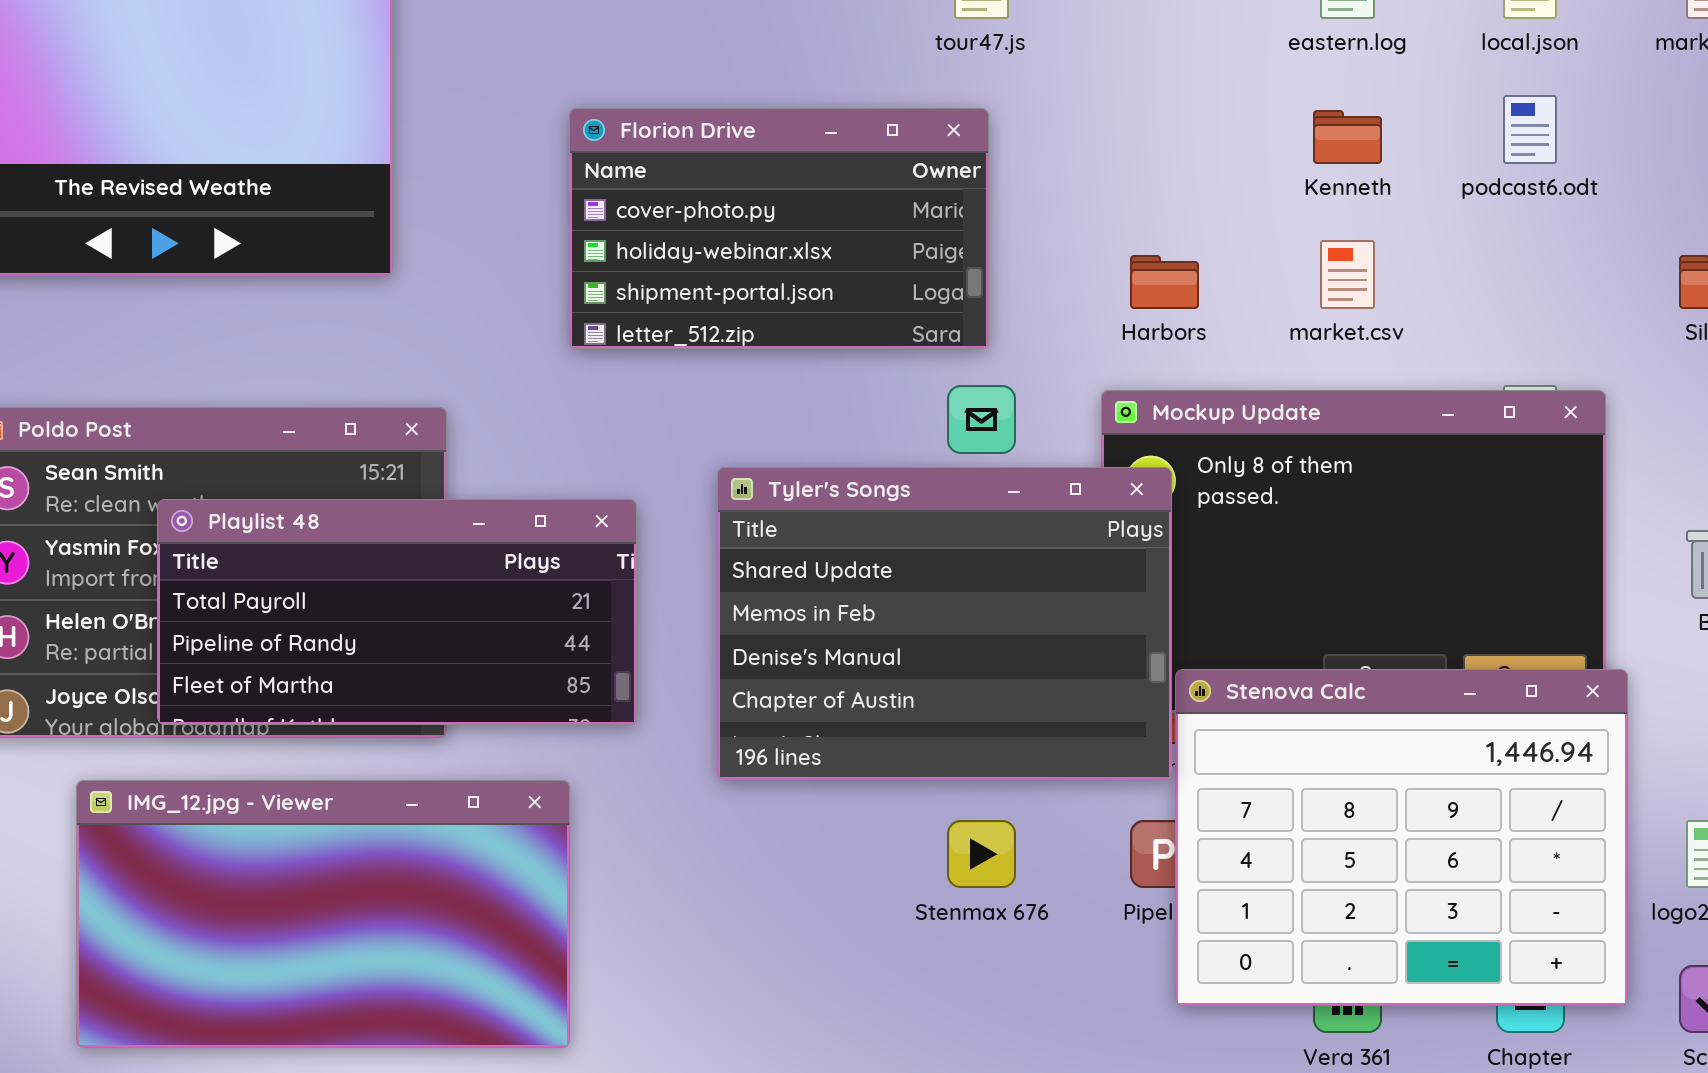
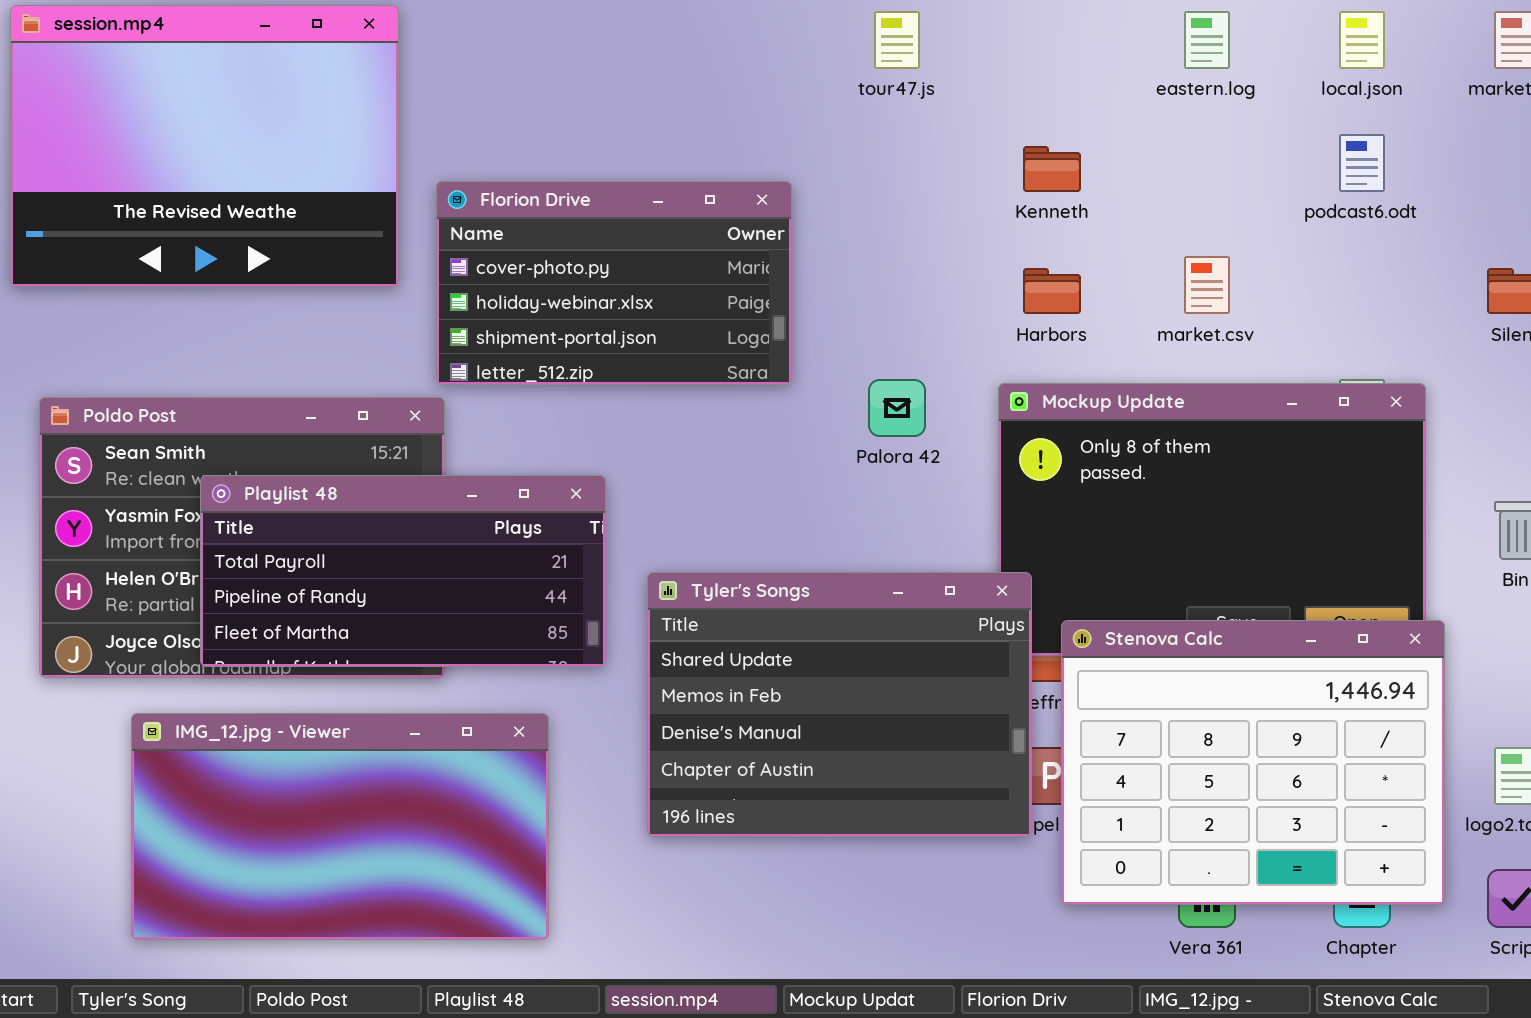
Florion Drive: [569,108,989,349] -> [436,181,792,385], moved
Kenneth: [1313,110,1382,164] -> [1023,146,1081,192], moved
Tyler's Songs: [717,467,1172,780] -> [647,572,1032,837], moved

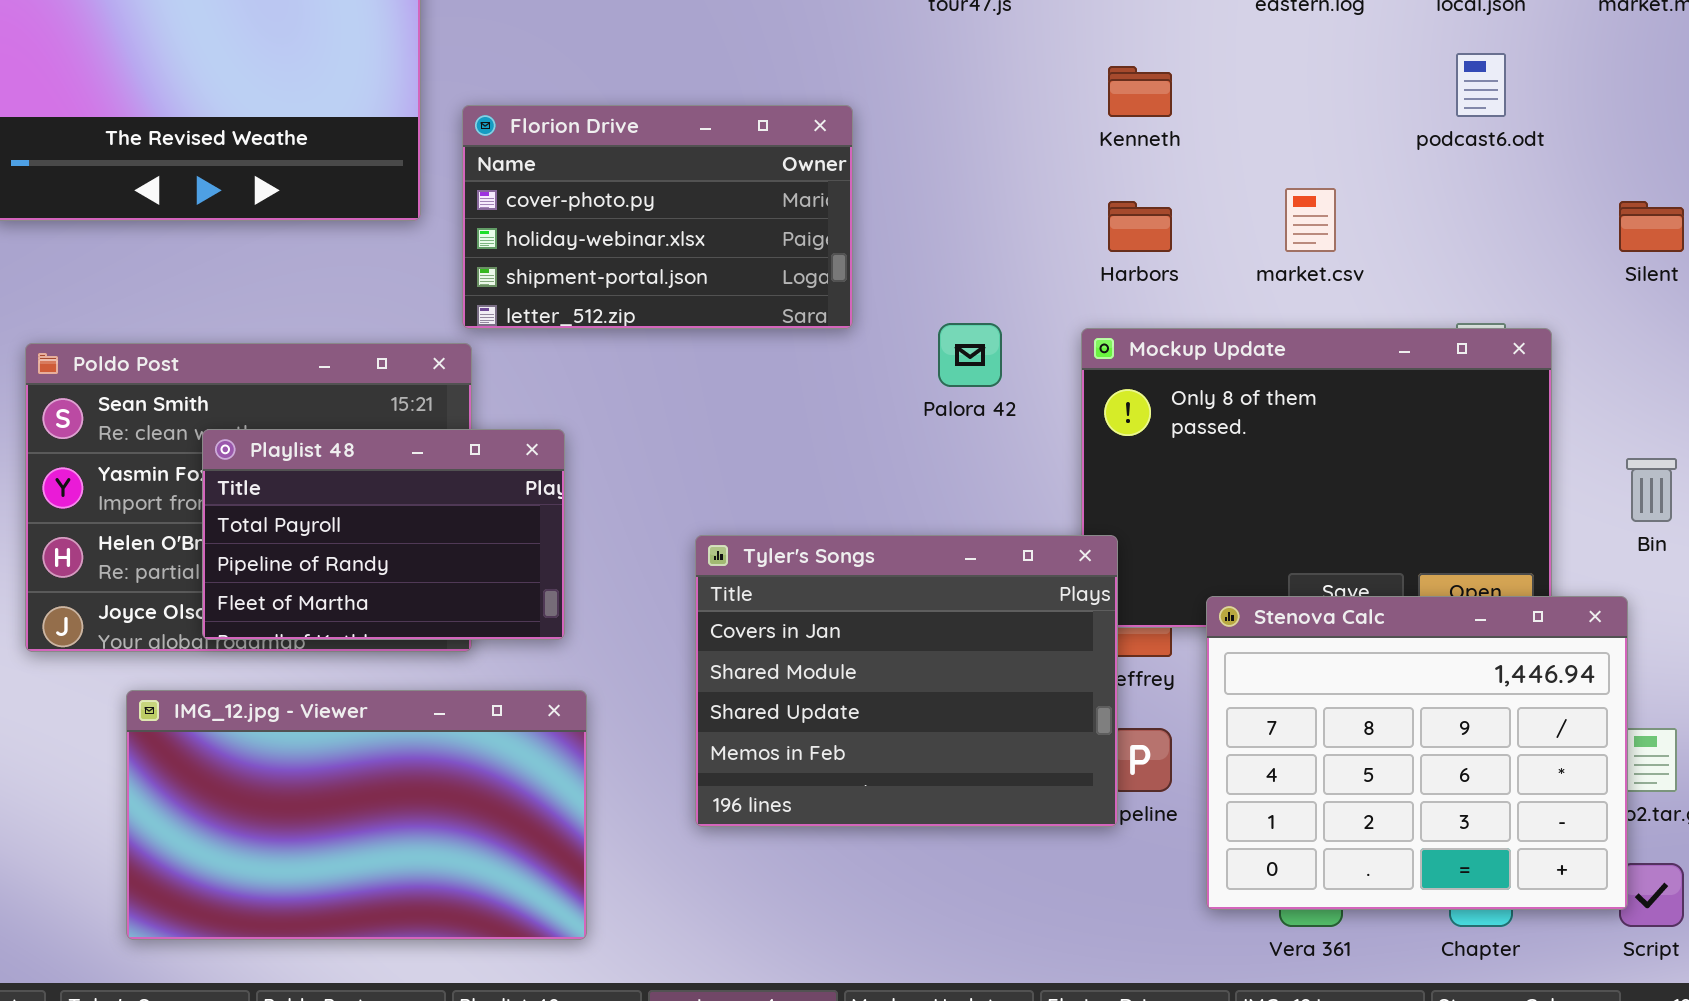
Playlist 48: [200,475,606,667] -> [202,429,565,640], resized
Tyler's Songs: [647,572,1032,837] -> [695,535,1118,827], scrolled up 2 rows
Stenova Calc: [1061,620,1445,905] -> [1206,596,1628,910], moved

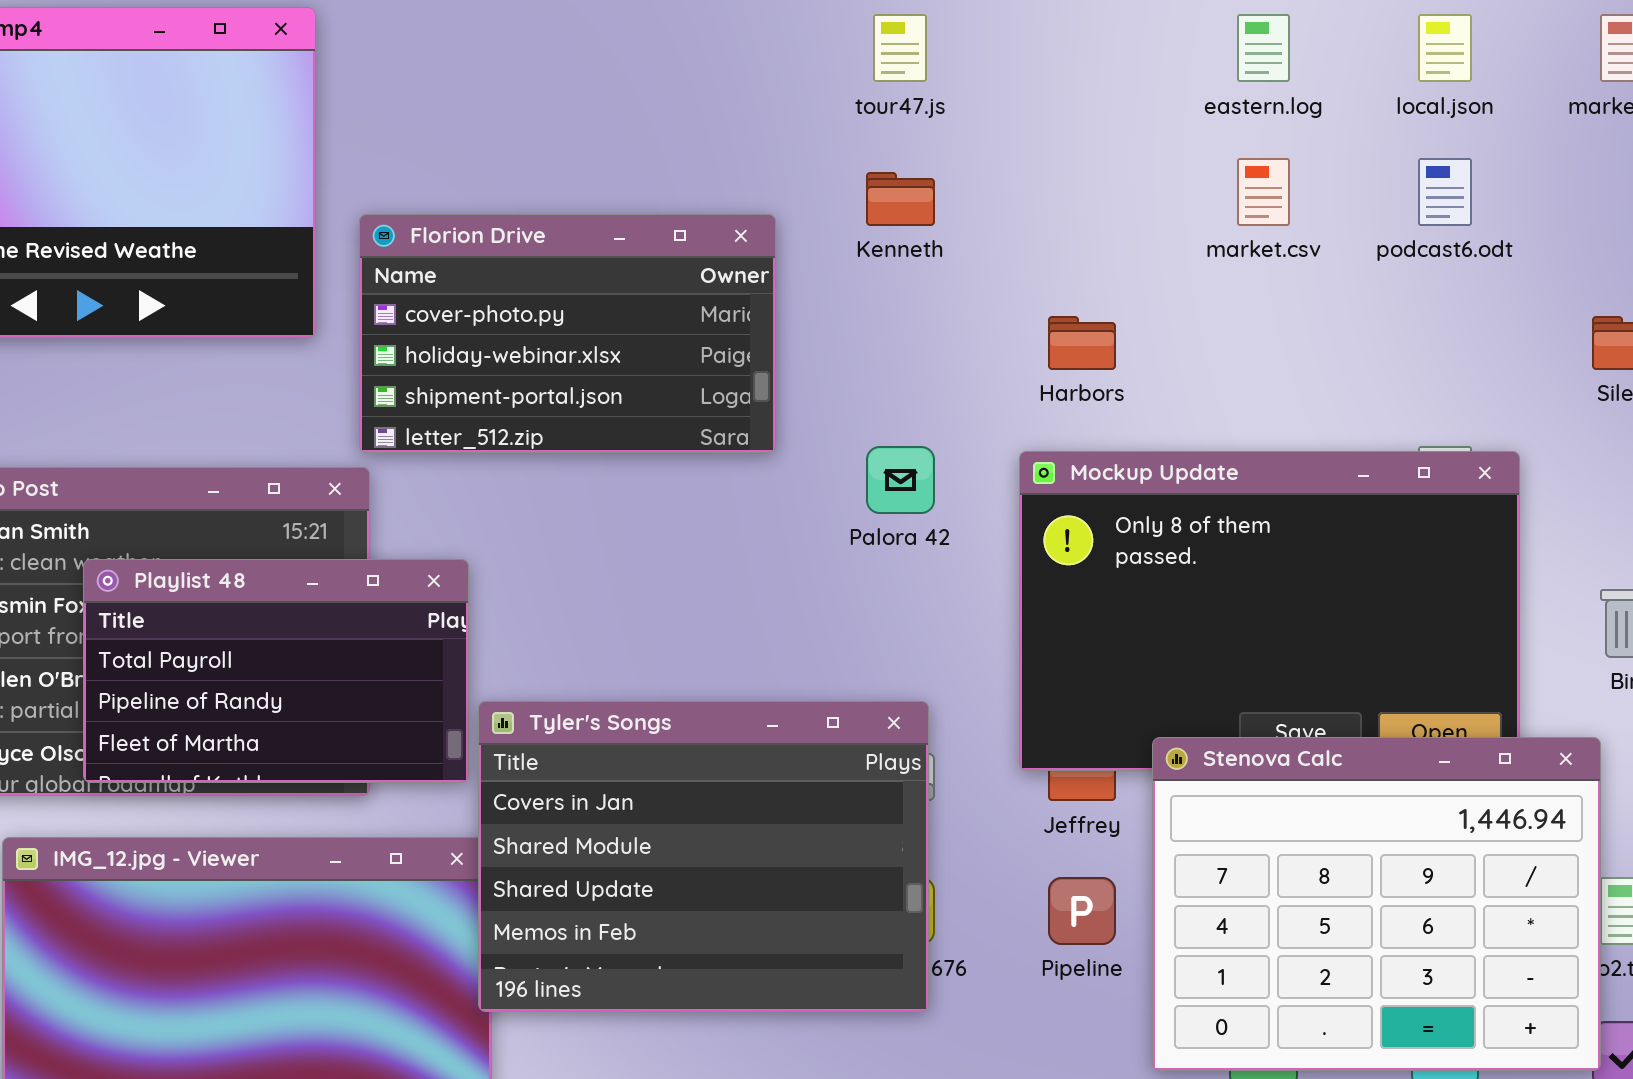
Kenneth: [1108,66,1172,117] -> [866,172,935,226], moved
market.csv: [1285,188,1336,252] -> [1237,158,1290,226], moved
Tyler's Songs: [695,535,1118,827] -> [478,701,929,1012], moved

